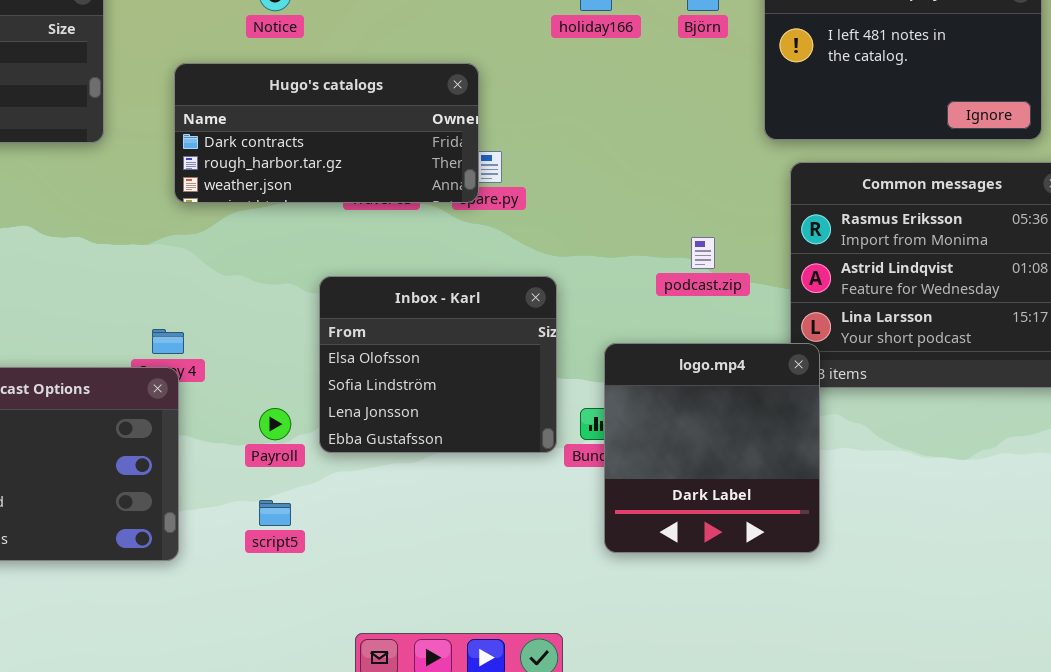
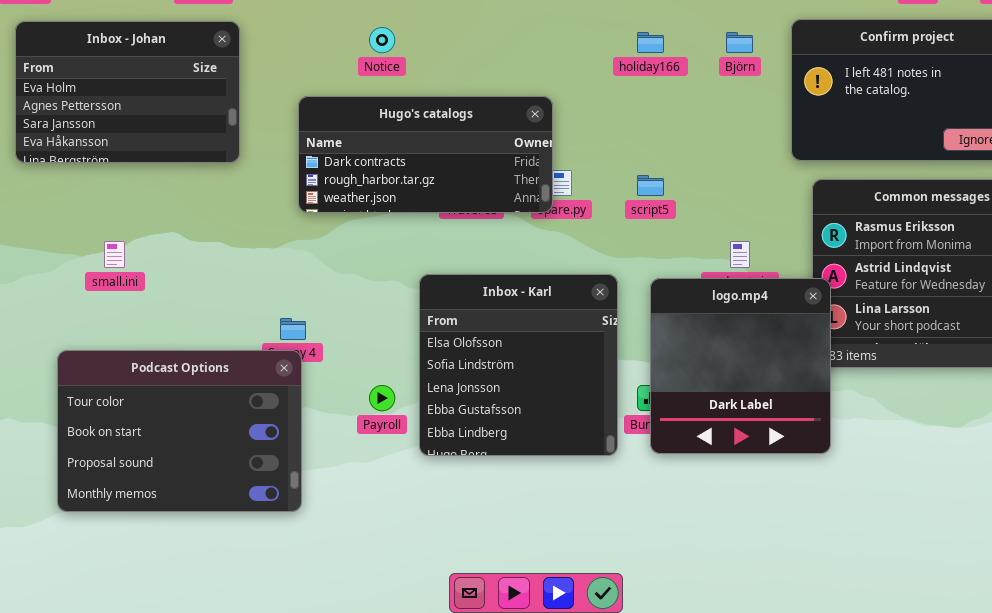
Inbox - Karl: [319,276,557,453] -> [419,274,618,456], resized
logo.mp4: [604,343,820,553] -> [650,278,831,454], moved
script5: [259,500,291,526] -> [637,175,664,196], moved

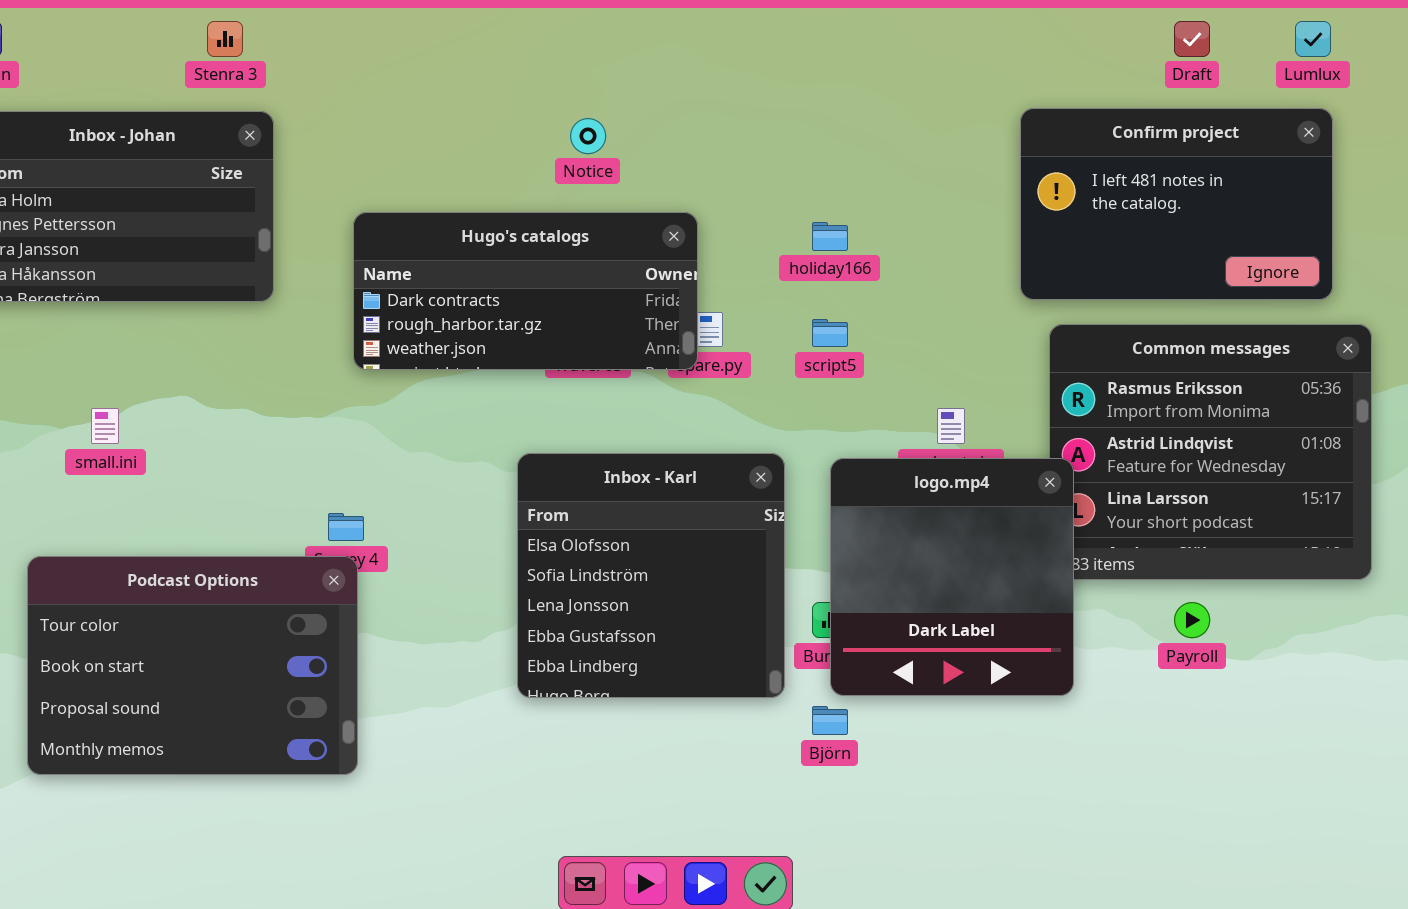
Notice: [369,27,395,53] -> [570,118,606,154], moved
holiday166: [637,32,664,53] -> [812,222,848,251], moved
Björn: [726,32,753,53] -> [812,706,848,735], moved
Payroll: [369,385,395,411] -> [1174,602,1210,638], moved

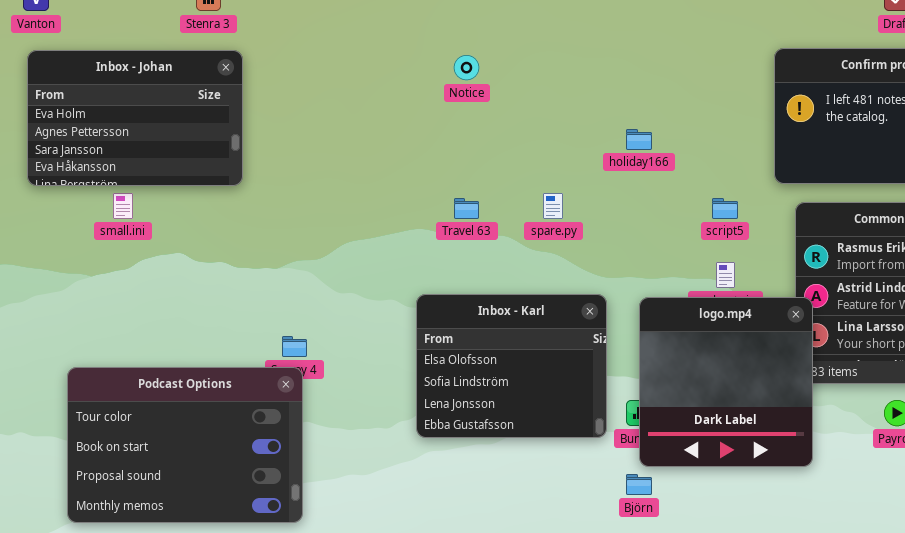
Hugo's catalogs: [353,212,698,370] -> none, closed
script5: [812,319,848,347] -> [712,198,738,219], moved
small.ini: [91,408,119,444] -> [113,193,133,219], moved
Inbox - Karl: [517,453,785,698] -> [416,294,607,438], resized

